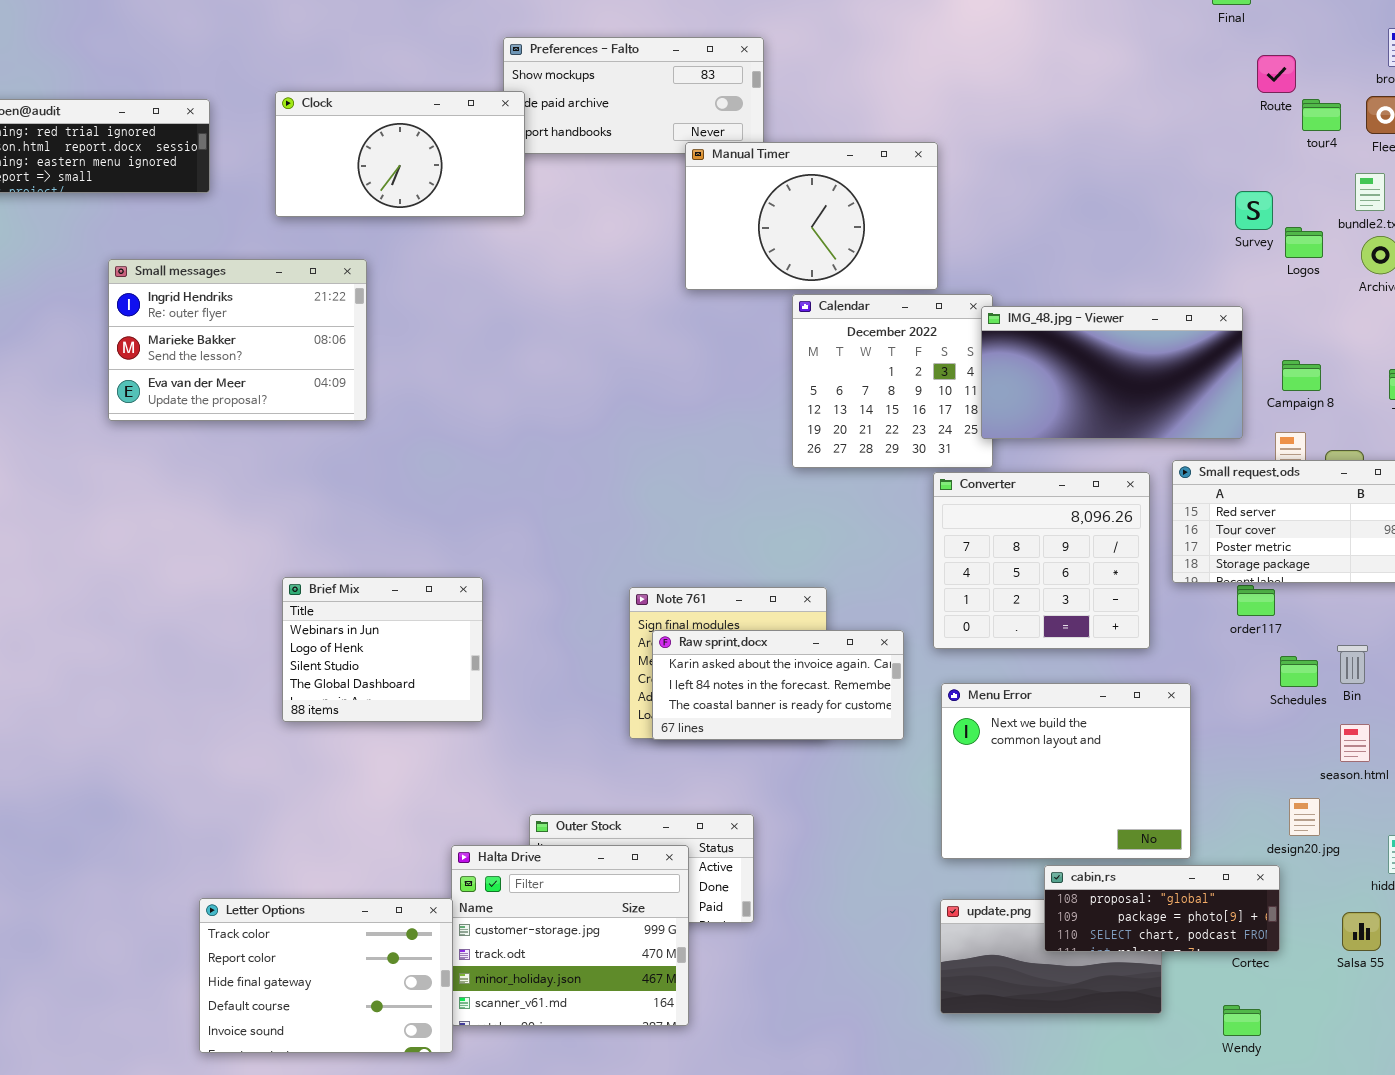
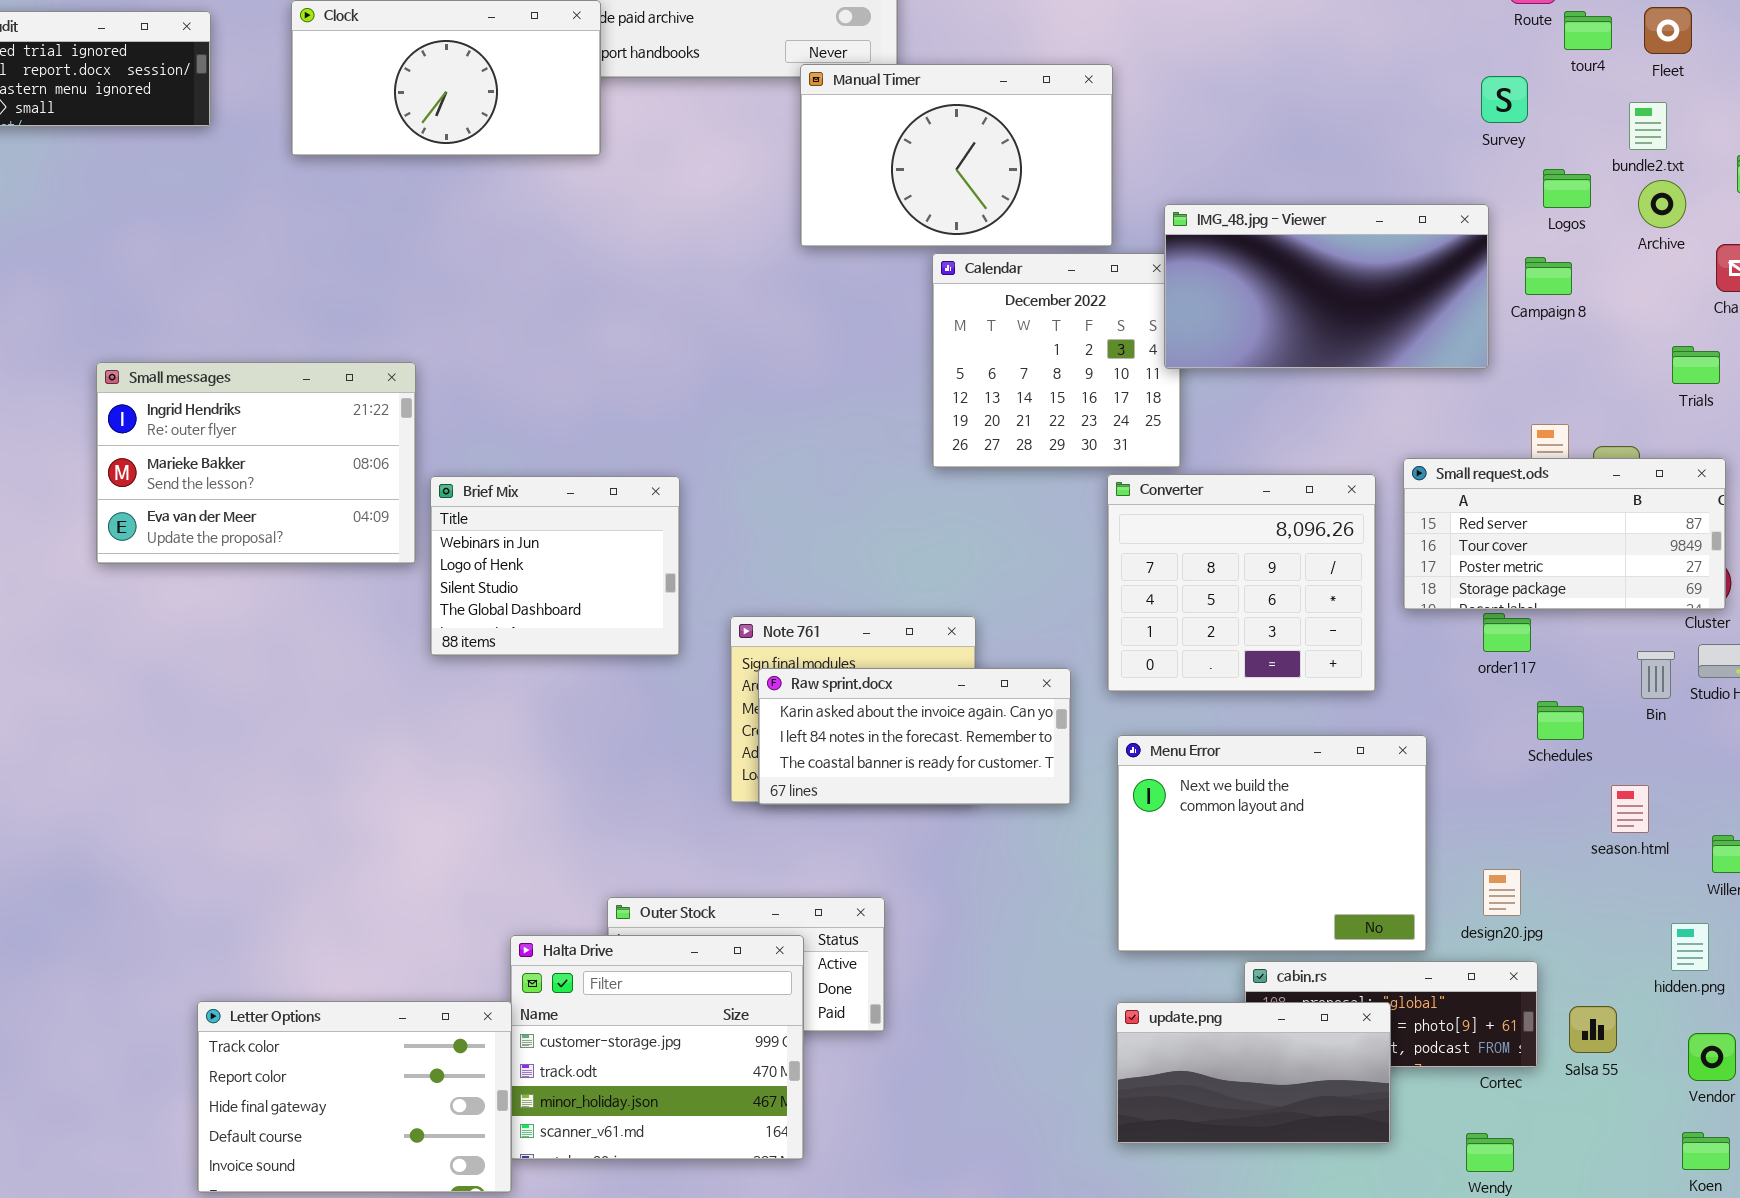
Survey: [1235,191,1273,230] -> [1481,76,1528,123], moved
Small messages: [108,259,367,421] -> [96,362,416,564], moved
IMG_48.jpg - Viewer: [981,306,1243,439] -> [1164,204,1489,369], moved
Campaign 8: [1282,360,1321,391] -> [1525,257,1572,295], moved
Brief Mix: [282,577,483,722] -> [430,476,680,656], moved
Bin: [1337,645,1368,684] -> [1637,651,1675,699], moved
design20.jpg: [1289,798,1320,836] -> [1483,869,1521,916], moved
update.png: [940,899,1162,1014] -> [1116,1002,1391,1144], raised
Salsa 55: [1342,912,1381,951] -> [1569,1006,1617,1053], moved

